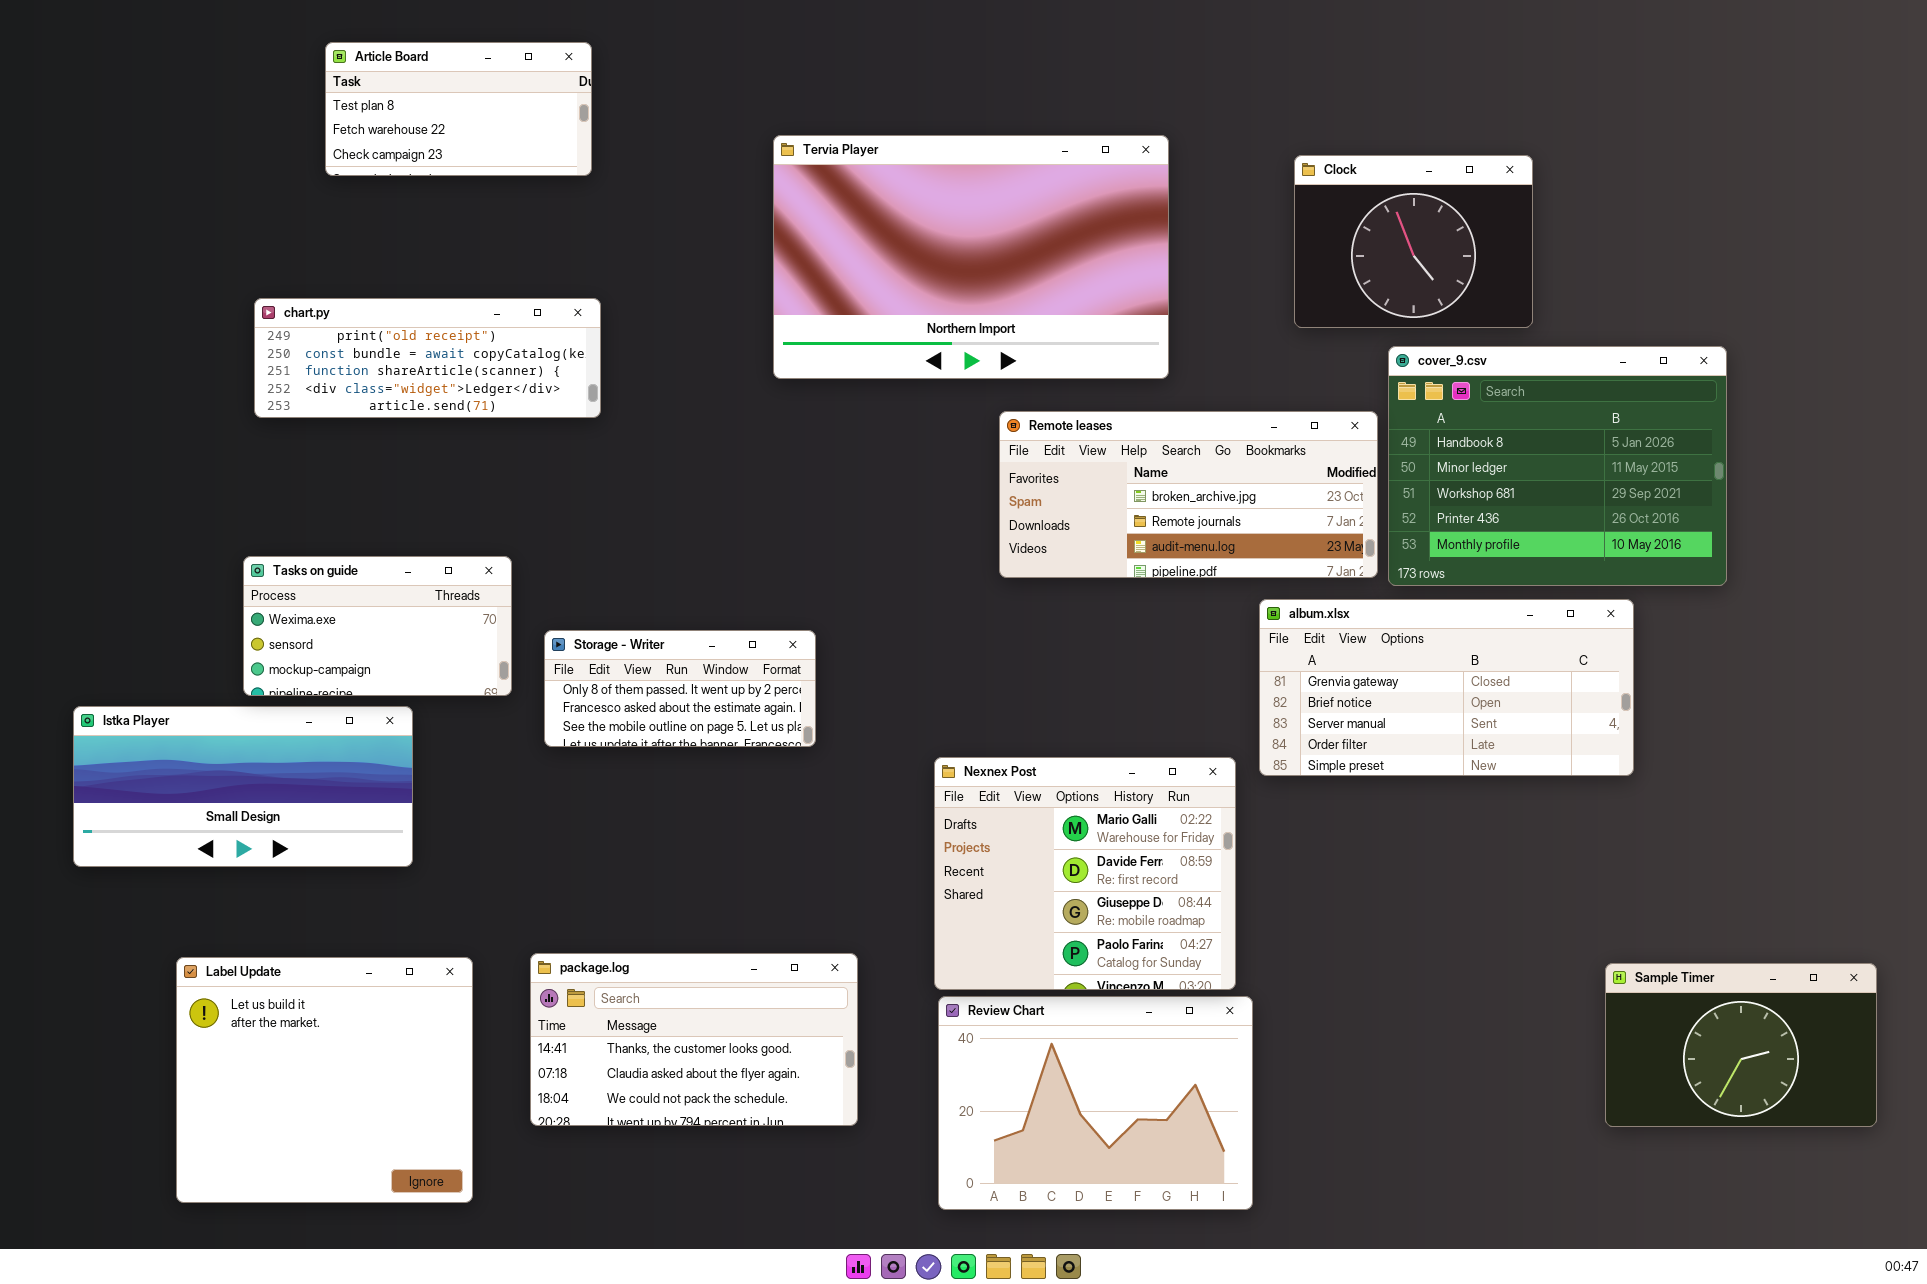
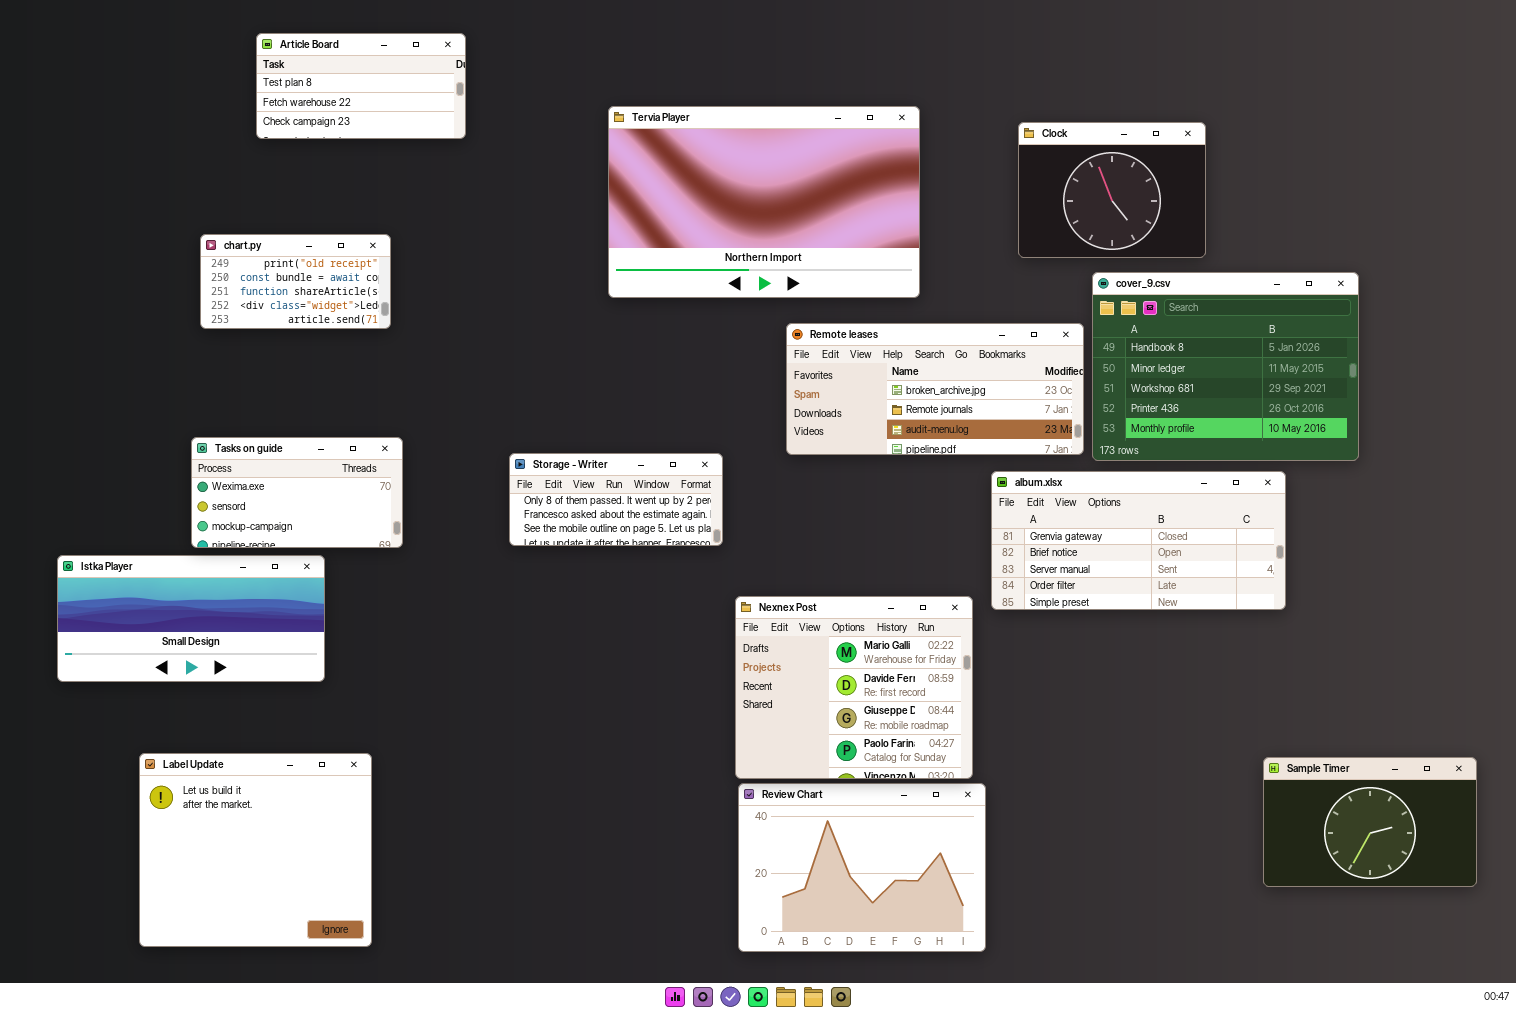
chart.py: [254,298,601,418] -> [200,234,391,329], resized
Storage - Writer: [544,630,816,747] -> [509,453,723,546], moved
package.log: [530,953,858,1126] -> none, closed

